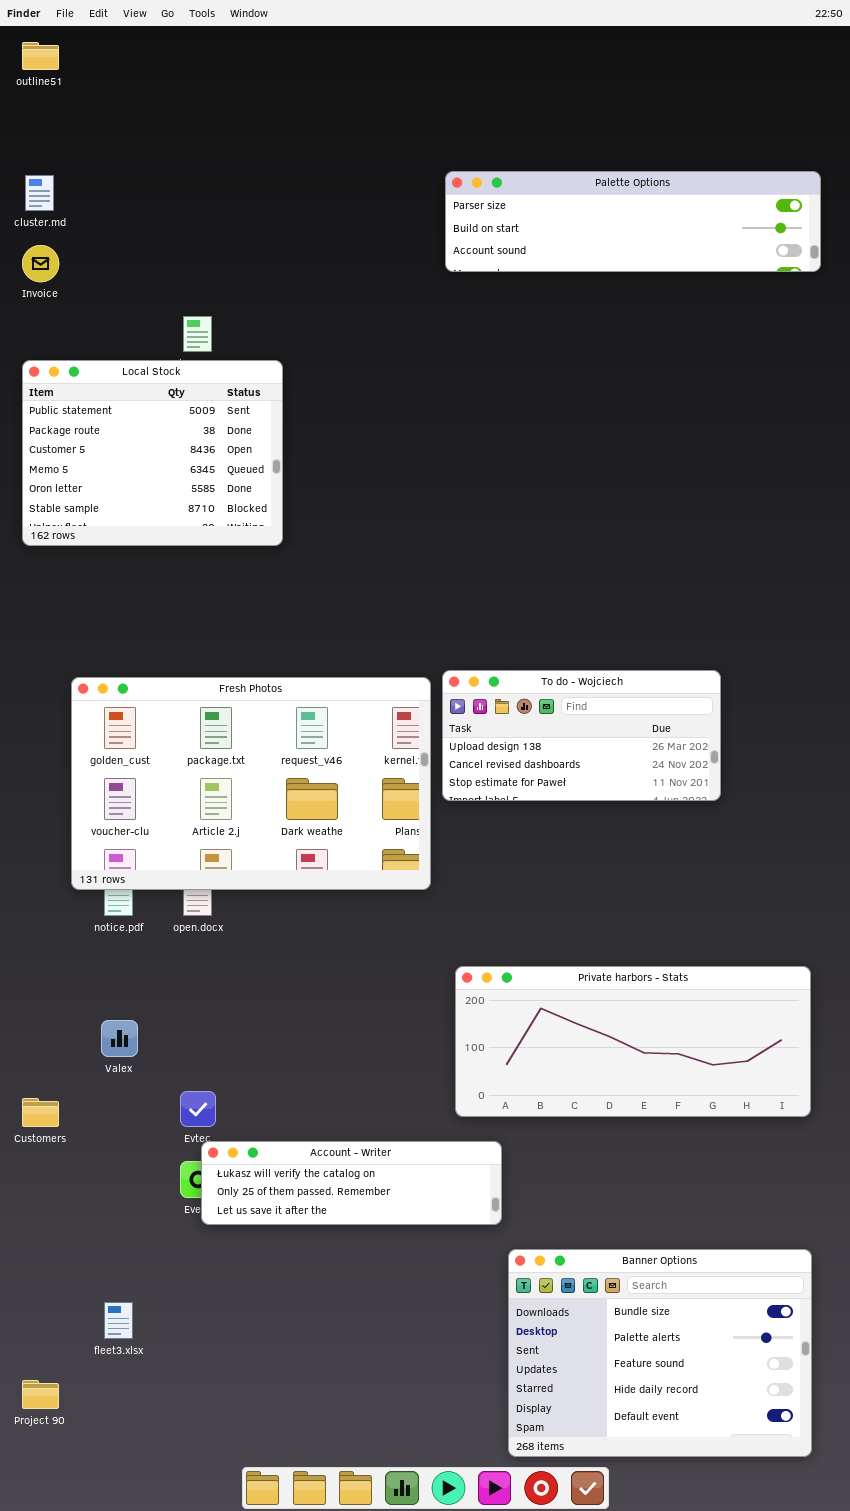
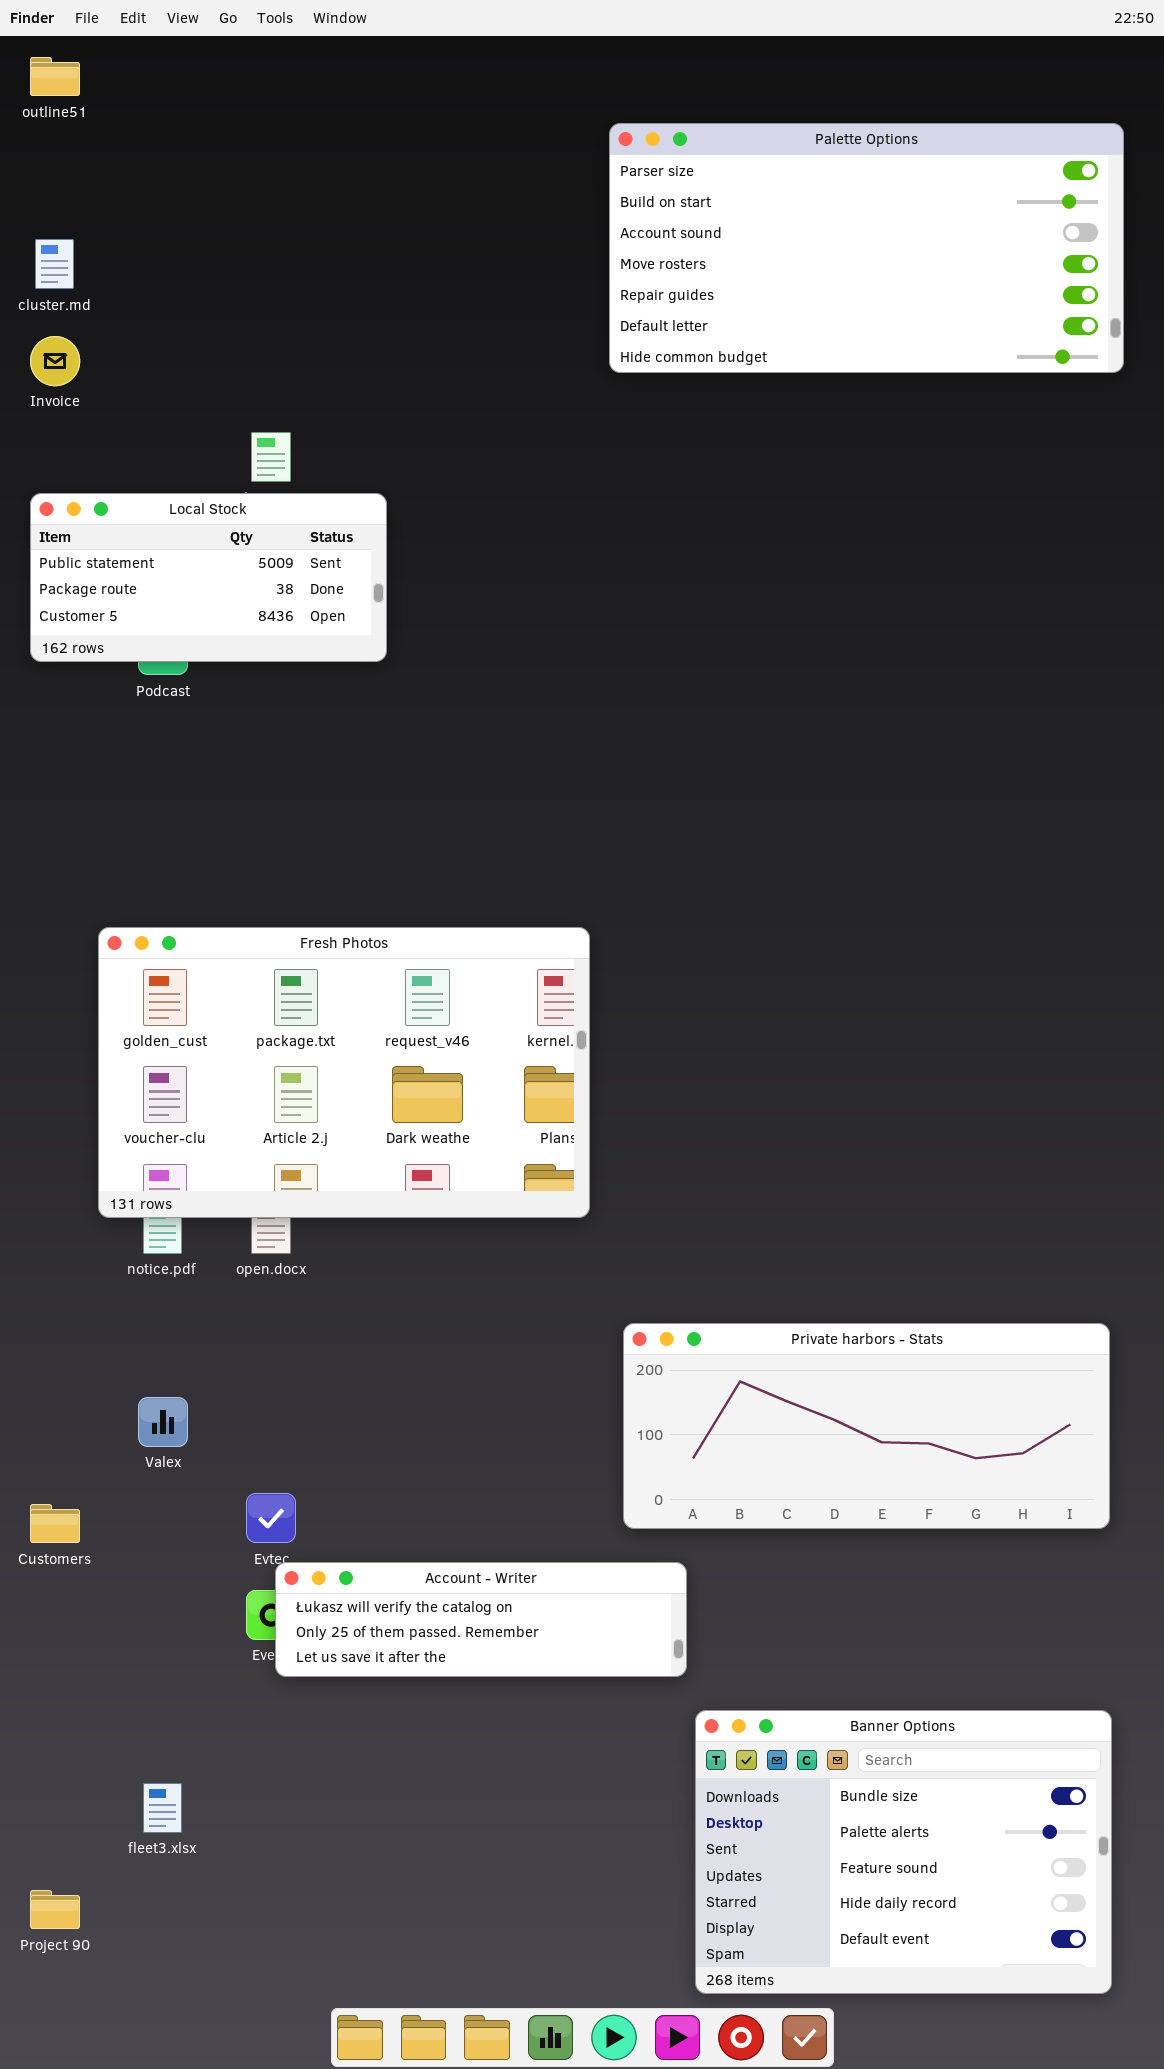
Palette Options: [445,171,821,272] -> [609,123,1124,373], resized
Local Stock: [22,360,283,546] -> [30,493,387,662], resized
To do - Wojciech: [442,670,721,801] -> none, closed

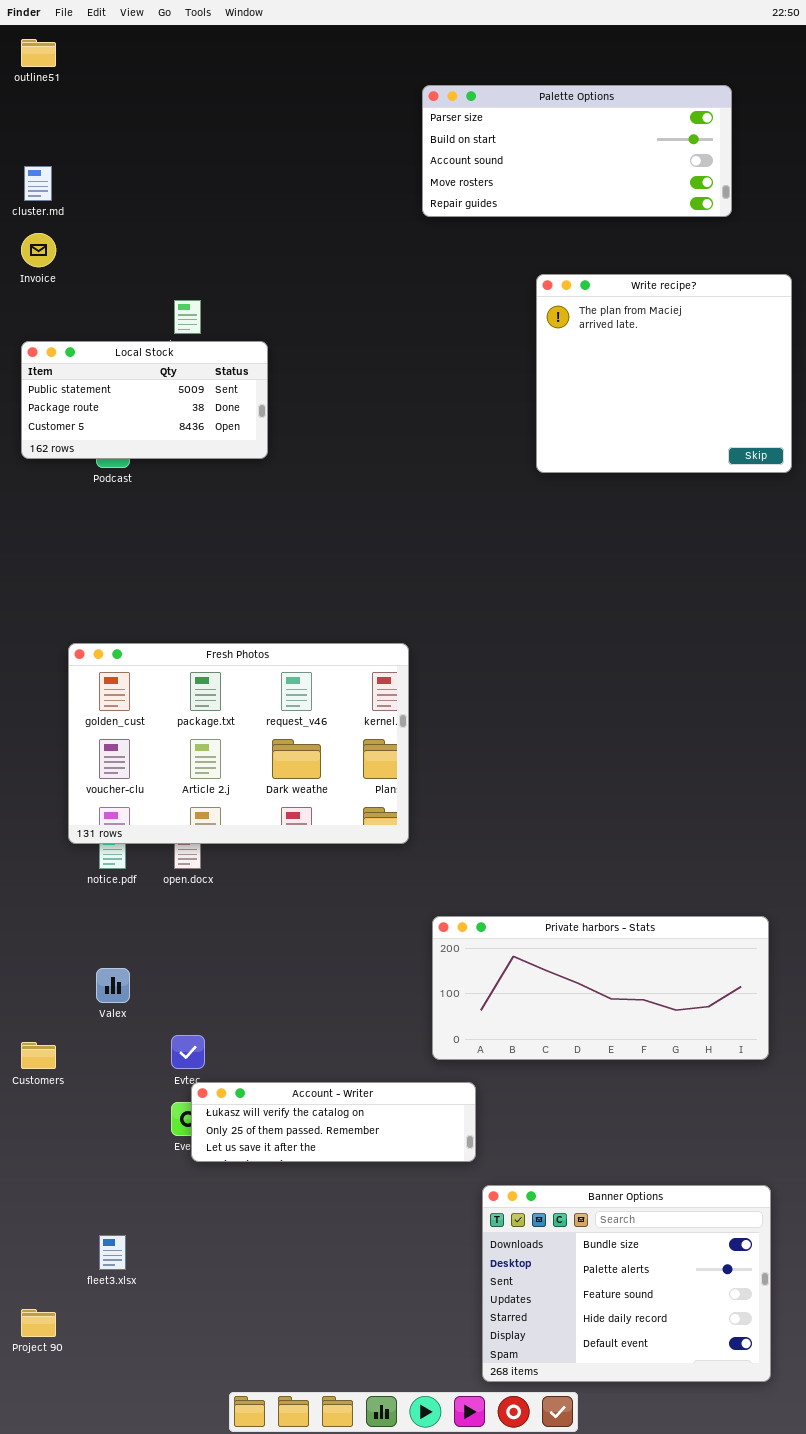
Palette Options: [609,123,1124,373] -> [422,85,732,217], resized
Write recipe?: none -> [536,274,792,473], opened

